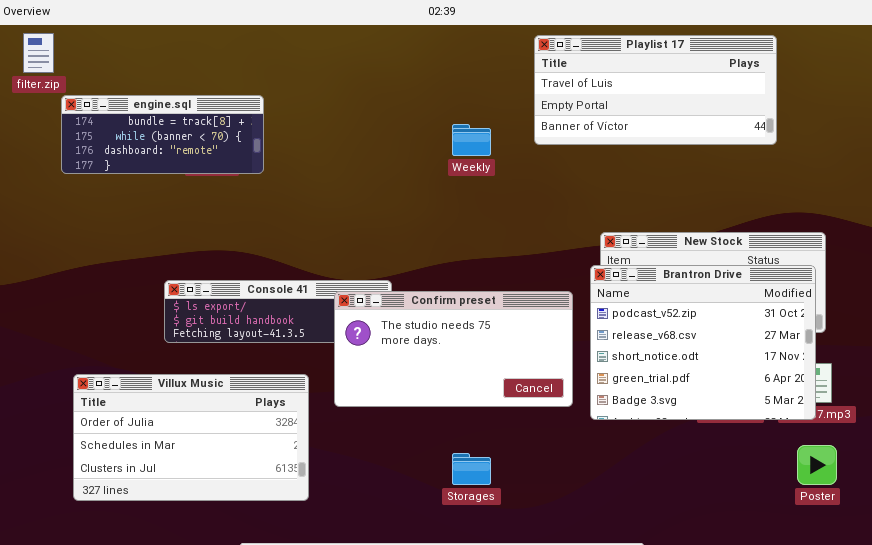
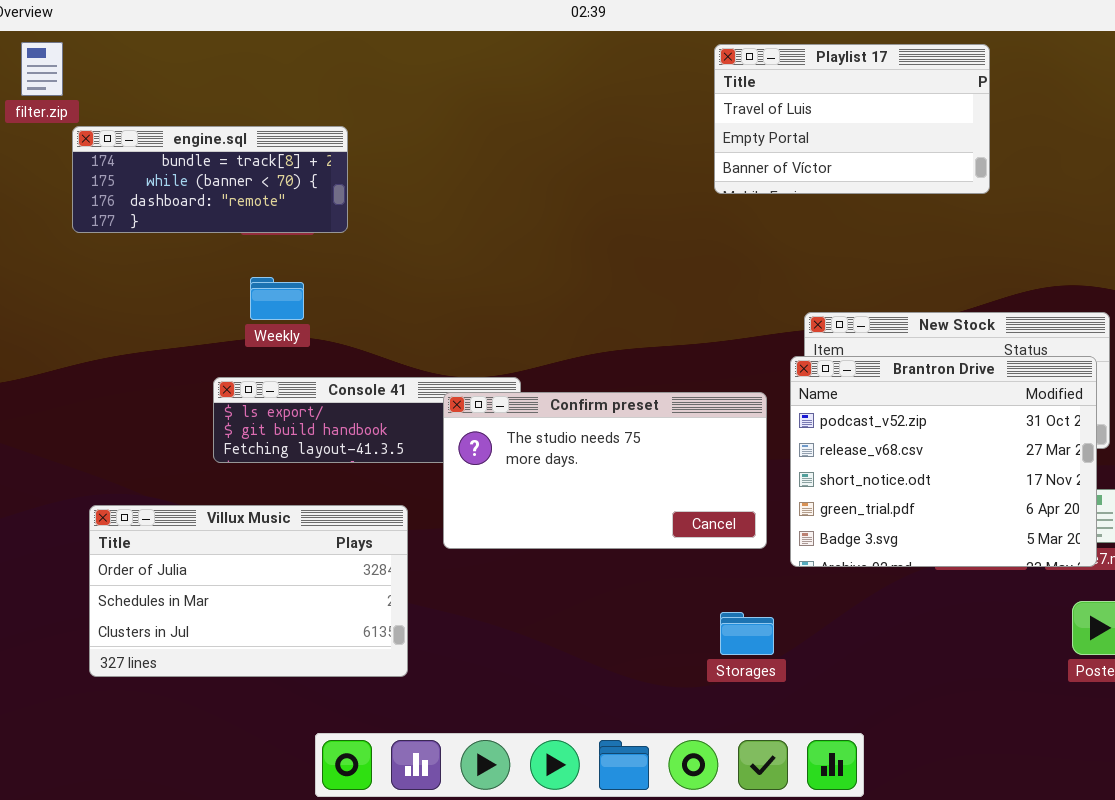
Playlist 17: [534,35,777,145] -> [714,44,990,194], resized
Weekly: [452,124,491,156] -> [250,277,304,320], moved
Storages: [452,453,491,485] -> [720,612,774,655], moved

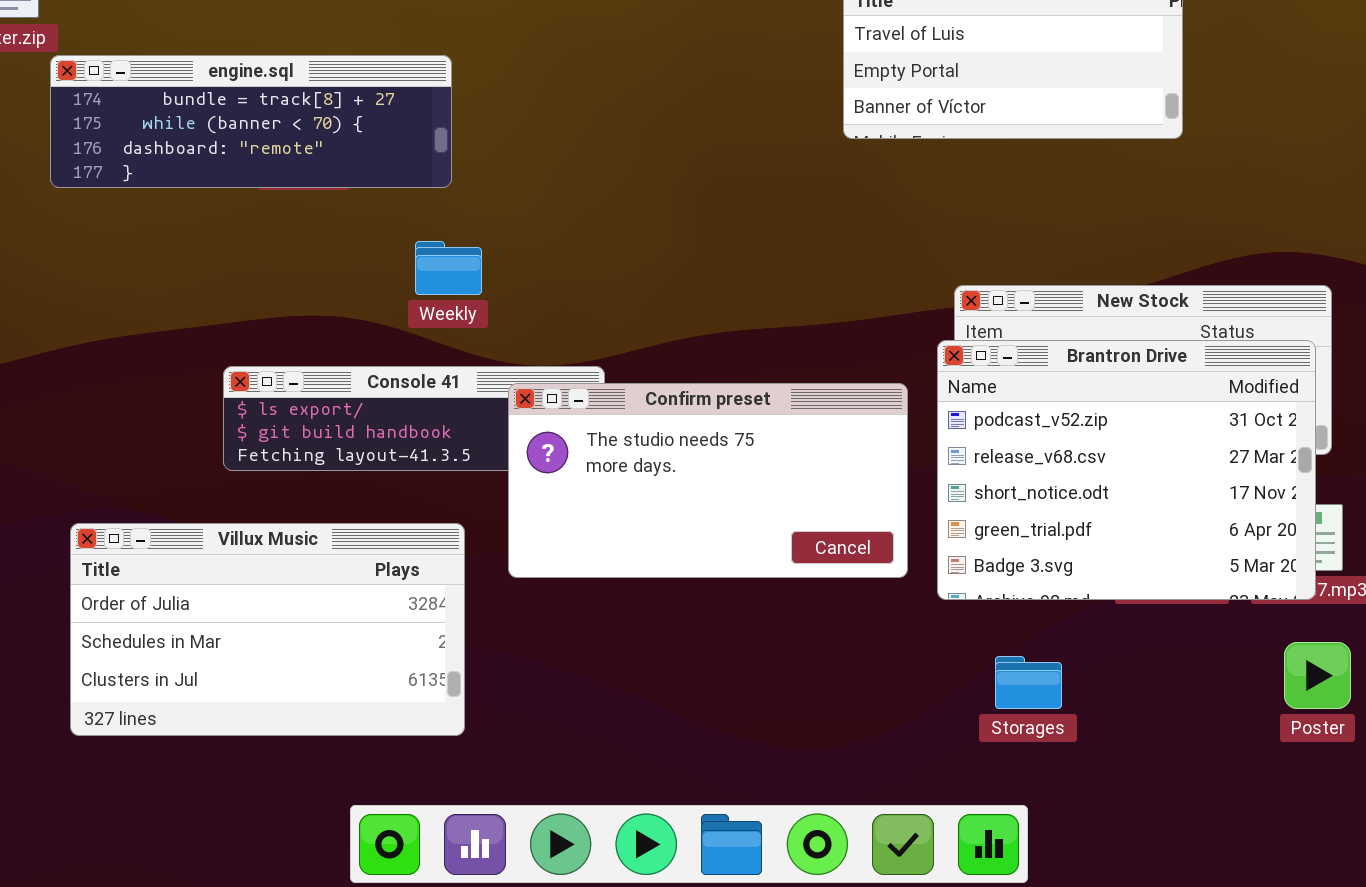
engine.sql: [72,126,348,233] -> [50,55,452,188], resized
Weekly: [250,277,304,320] -> [415,241,482,295], moved
Storages: [720,612,774,655] -> [995,656,1062,709], moved

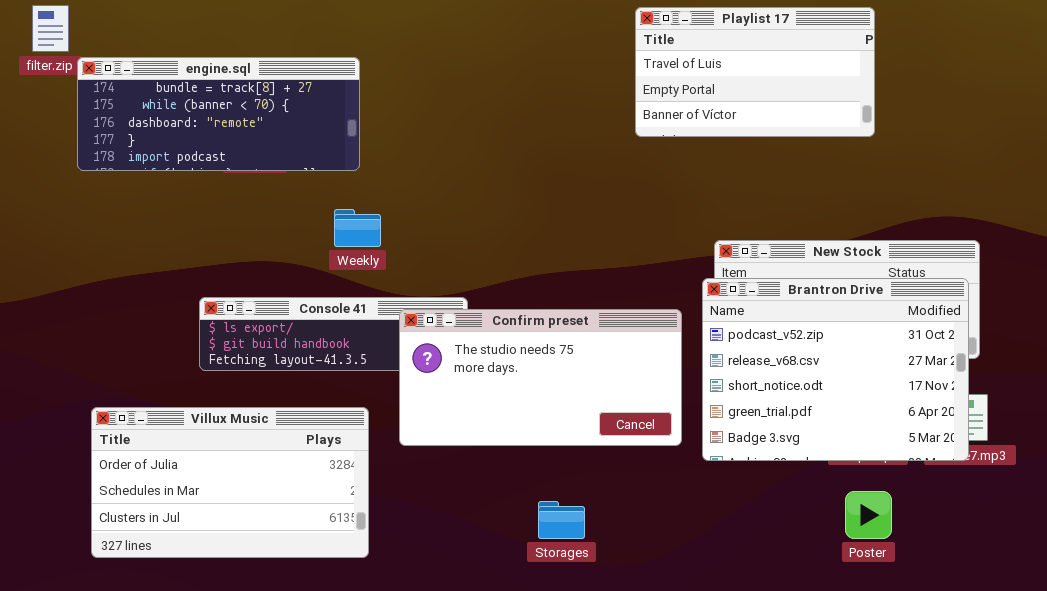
engine.sql: [50,55,452,188] -> [77,57,360,171], resized
Poster: [1284,642,1351,709] -> [845,491,892,539], moved
Storages: [995,656,1062,709] -> [538,501,585,539], moved

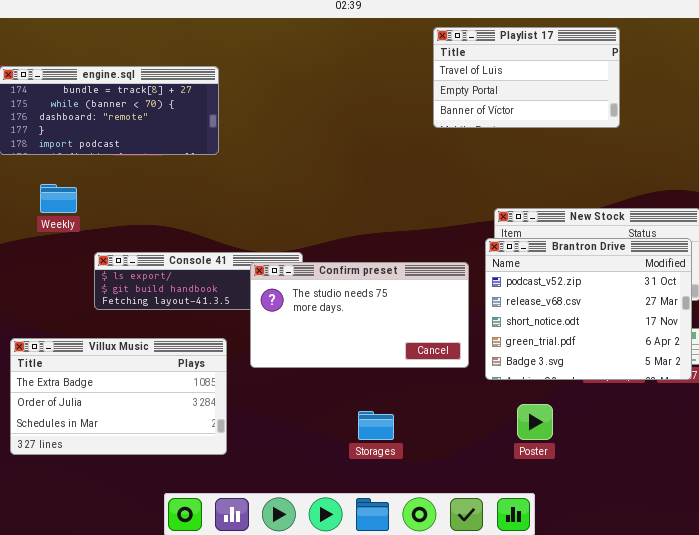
Weekly: [334,209,381,247] -> [40,184,77,213], moved
Villux Music: [91,407,369,558] -> [10,338,227,455], scrolled up 1 row
Poster: [845,491,892,539] -> [517,404,553,440], moved

